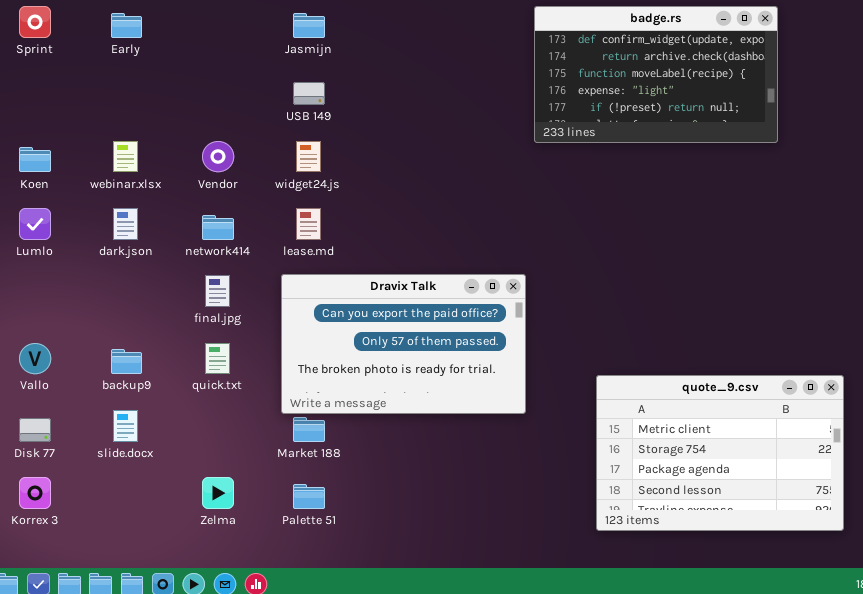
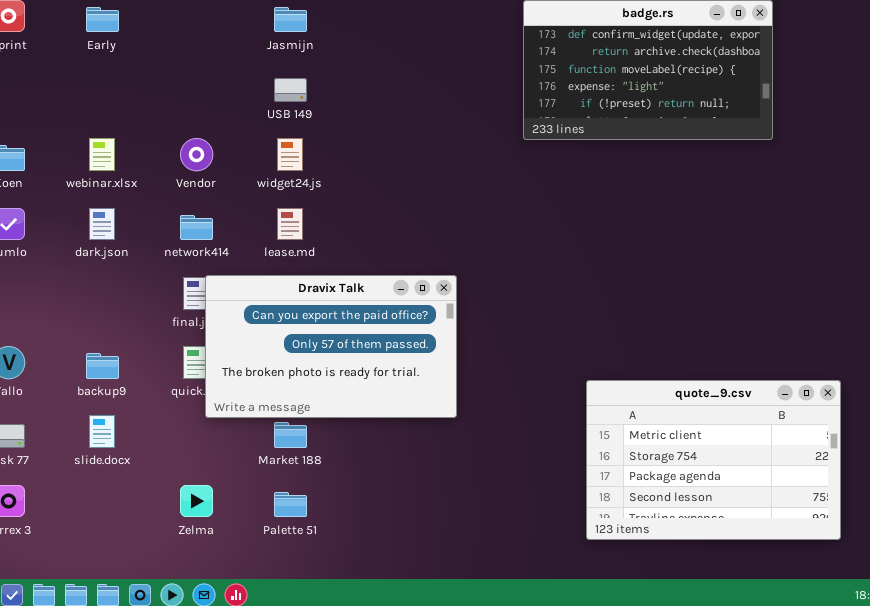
Dravix Talk: [281,274,526,414] -> [205,275,457,418], moved

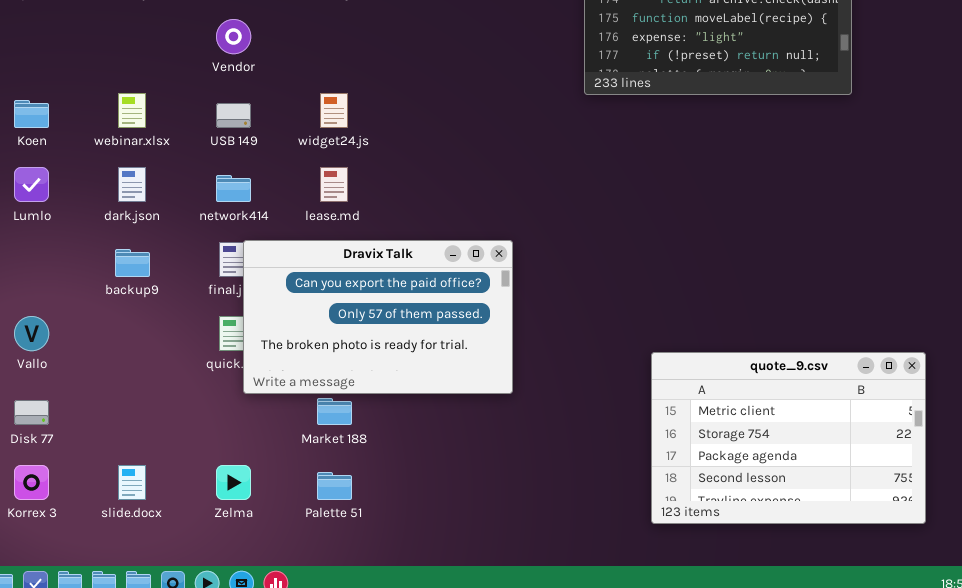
USB 149: [274,78,307,102] -> [216,103,251,128], moved
Vendor: [180,138,213,171] -> [216,19,251,54], moved
backup9: [86,353,119,379] -> [115,249,150,277], moved
slide.docx: [89,415,115,448] -> [118,465,146,500], moved

